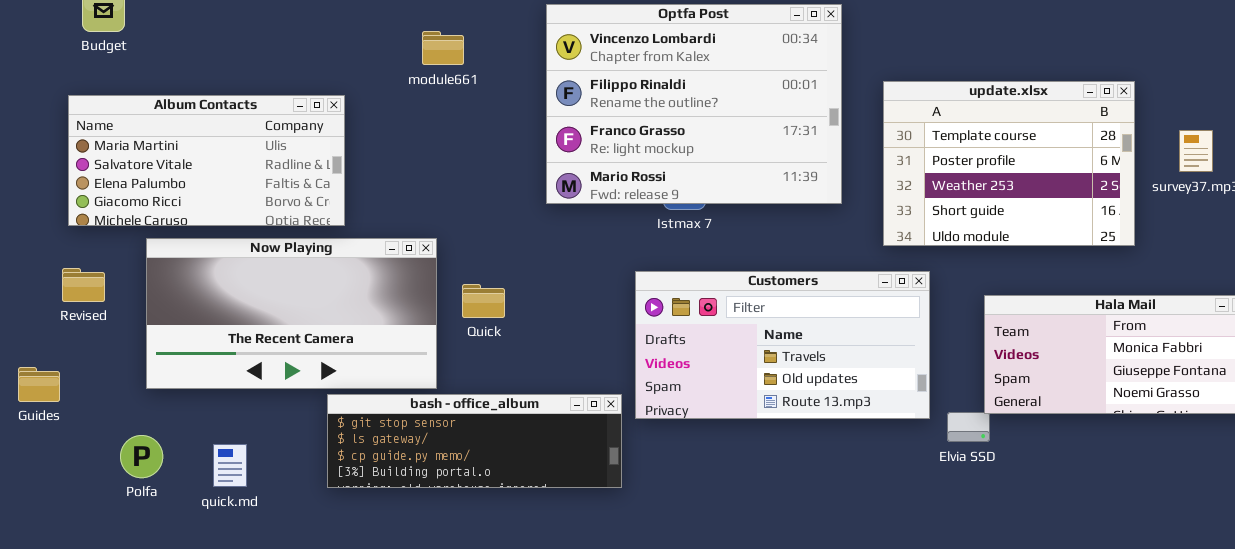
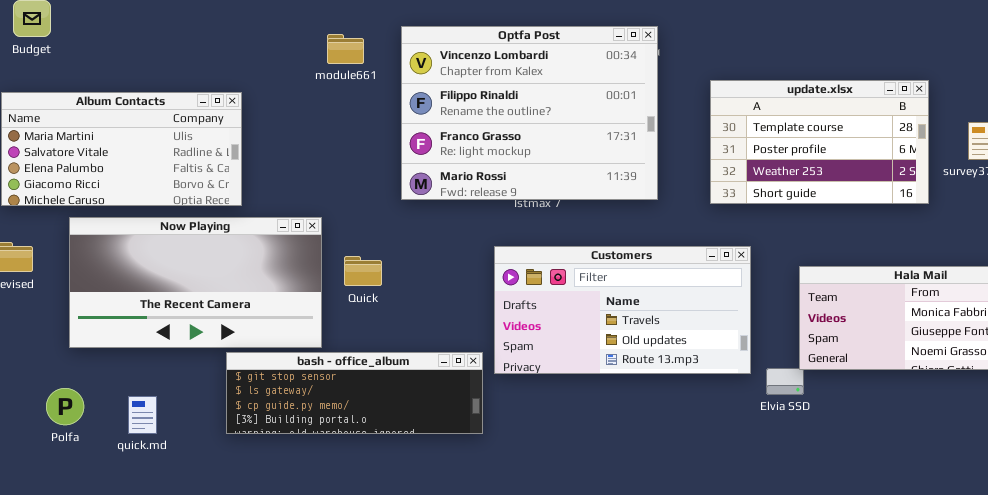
Optfa Post: [546,4,842,204] -> [401,26,658,200], moved
module661: [422,31,464,65] -> [327,34,364,64], moved
update.xlsx: [883,81,1135,246] -> [710,80,929,204], resized

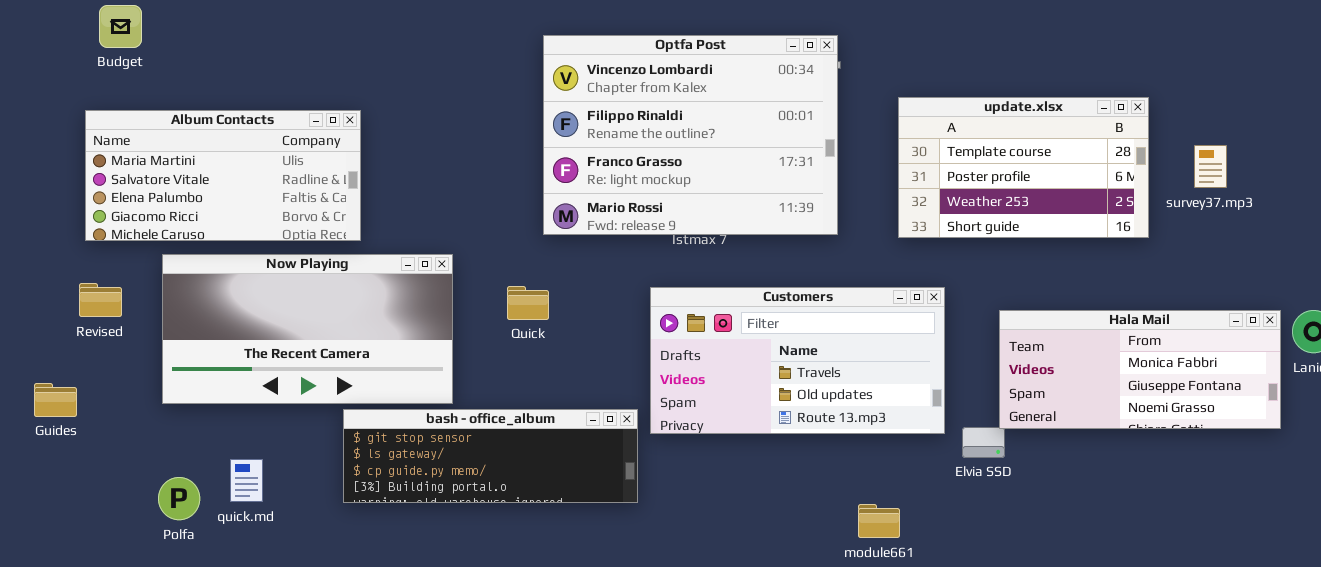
module661: [327,34,364,64] -> [858,504,900,538], moved
Quick: [344,256,382,286] -> [507,286,549,320], moved
Polfa: [46,388,84,425] -> [158,477,200,520], moved

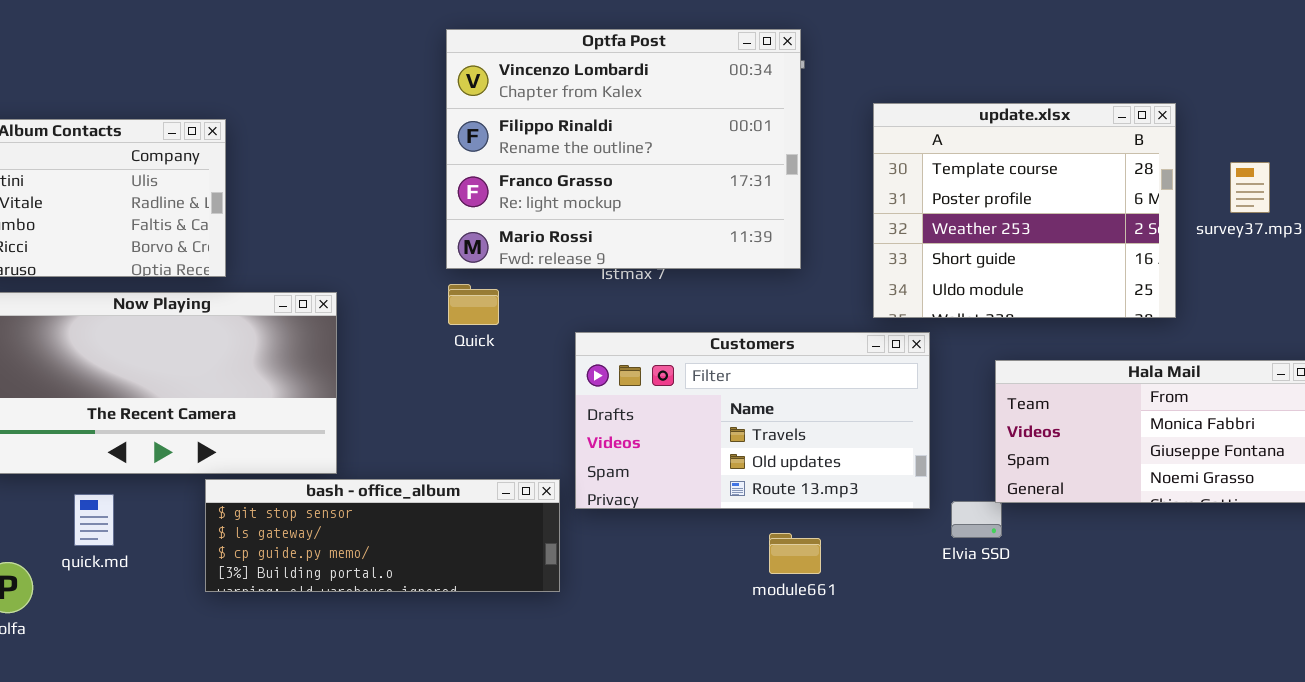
update.xlsx: [898,97,1149,238] -> [873,103,1176,318], resized
Quick: [507,286,549,320] -> [448,284,499,325], moved
quick.md: [230,459,263,502] -> [74,494,114,546], moved
module661: [858,504,900,538] -> [769,533,821,574], moved

